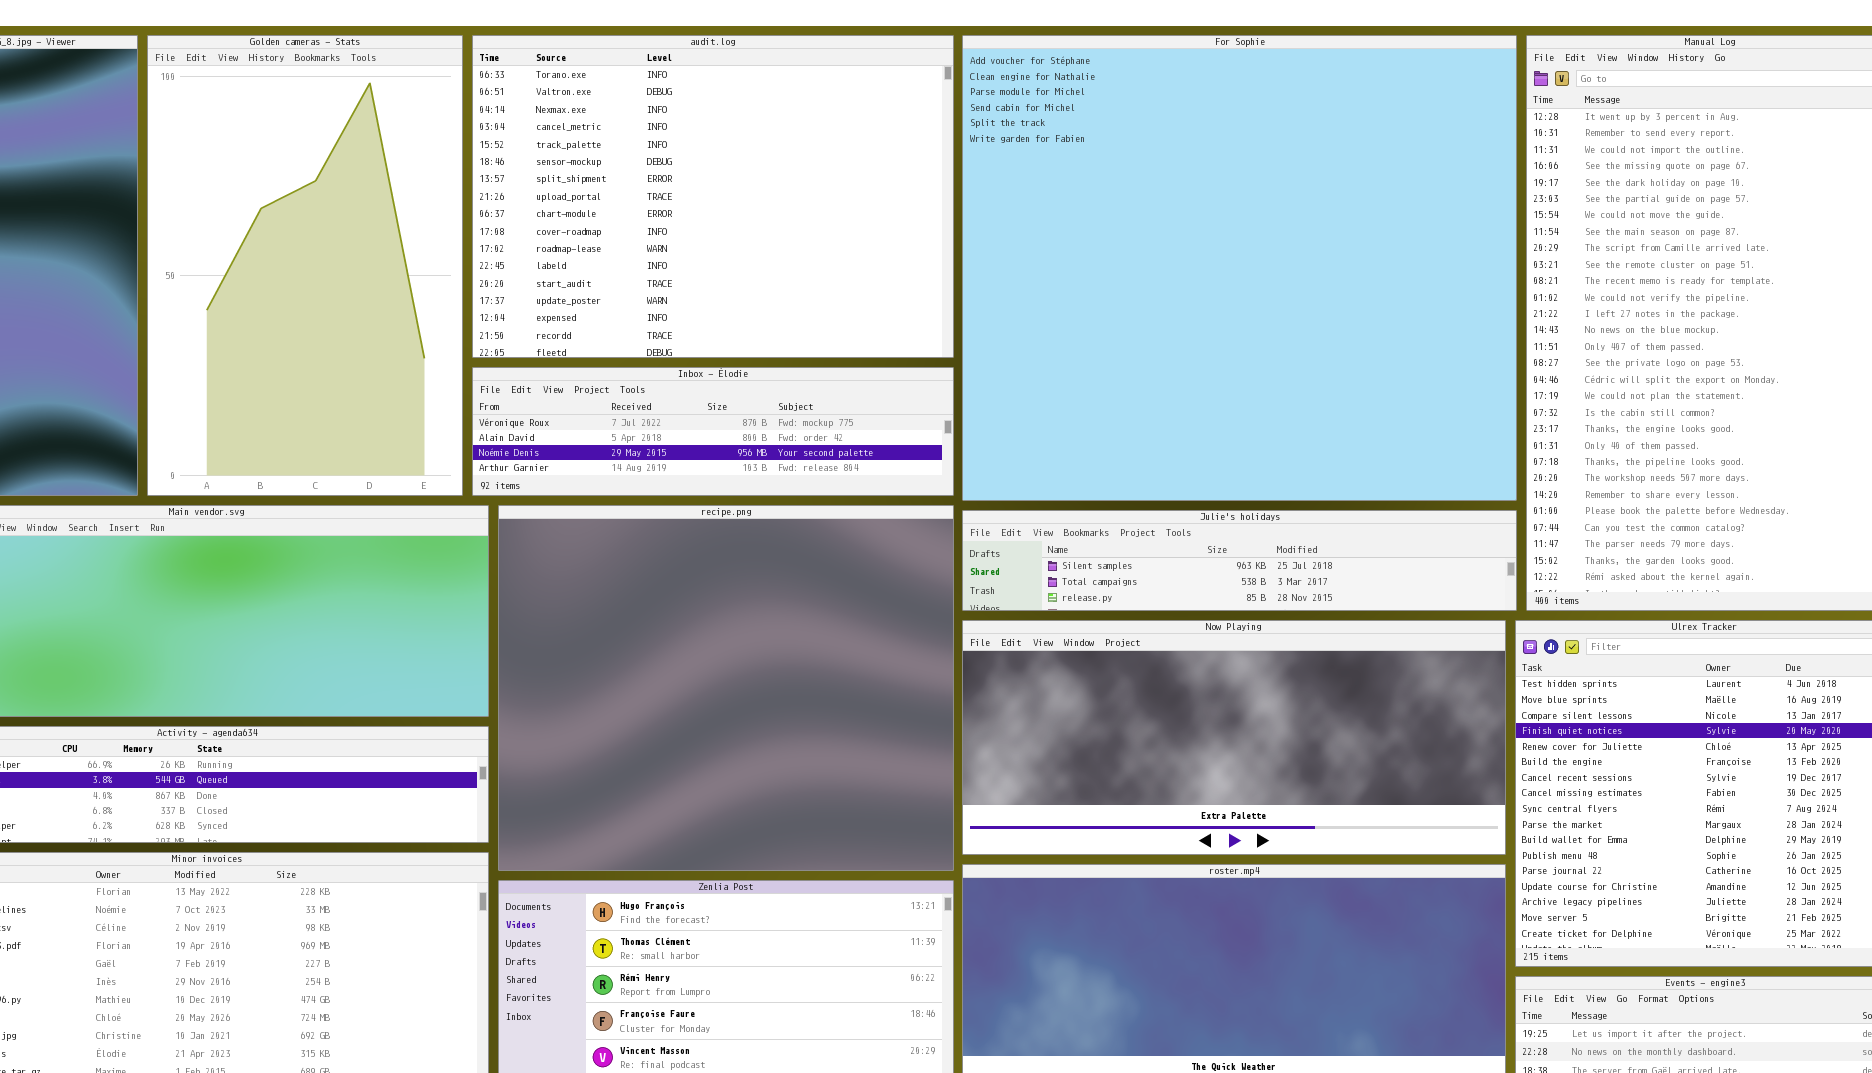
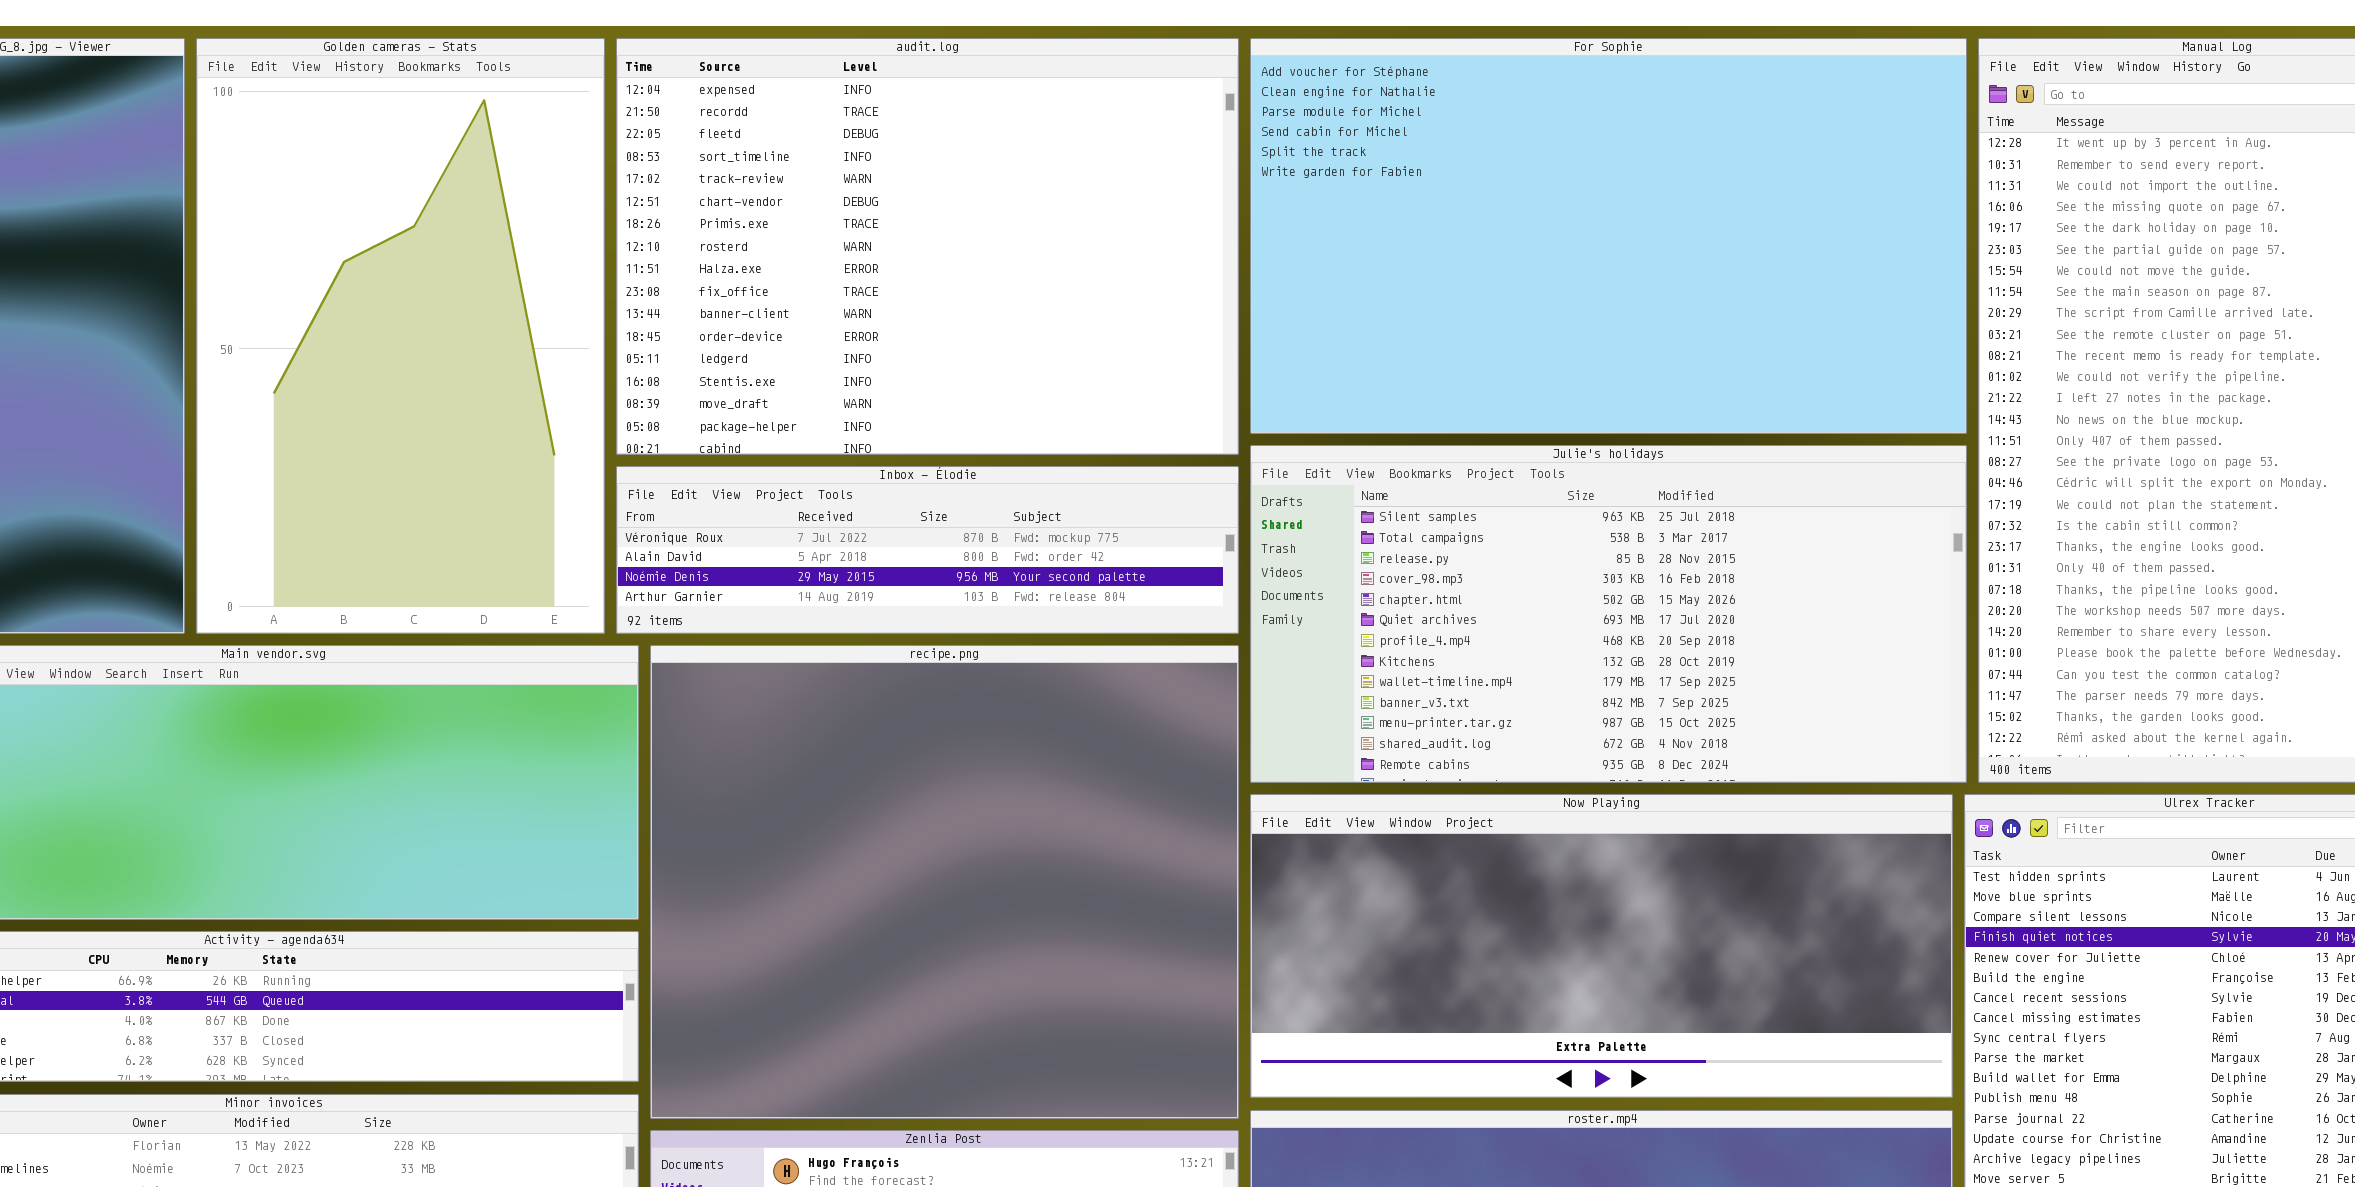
audit.log: [472,35,954,358] -> [616,38,1239,455], scrolled down 14 rows
For Sophie: [962,35,1517,501] -> [1250,38,1967,434], resized
Julie's holidays: [962,510,1517,611] -> [1250,445,1967,783], resized

